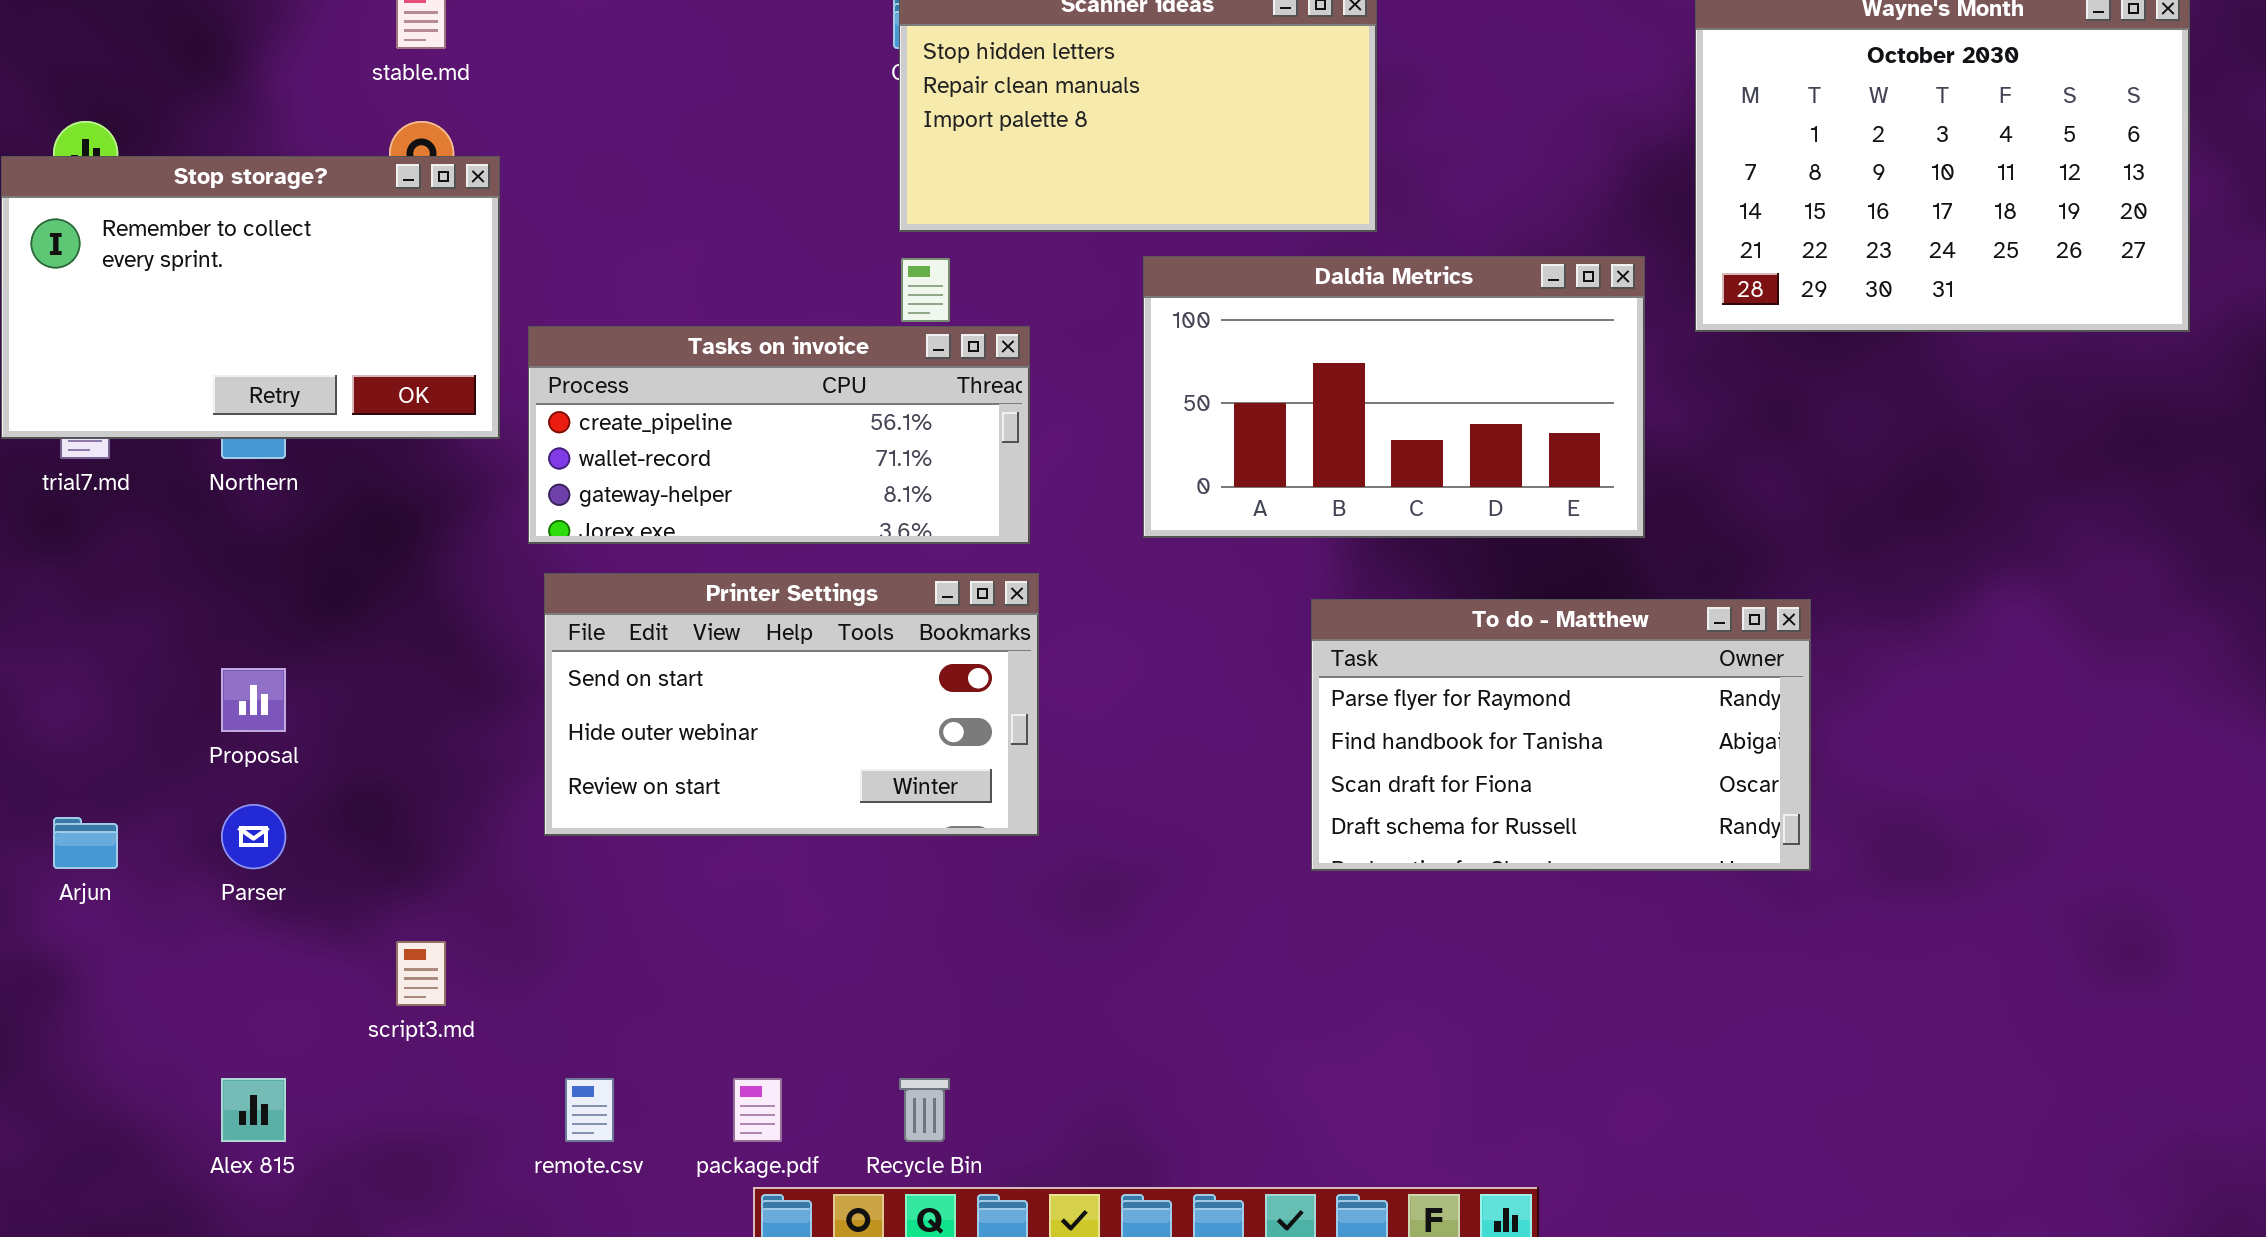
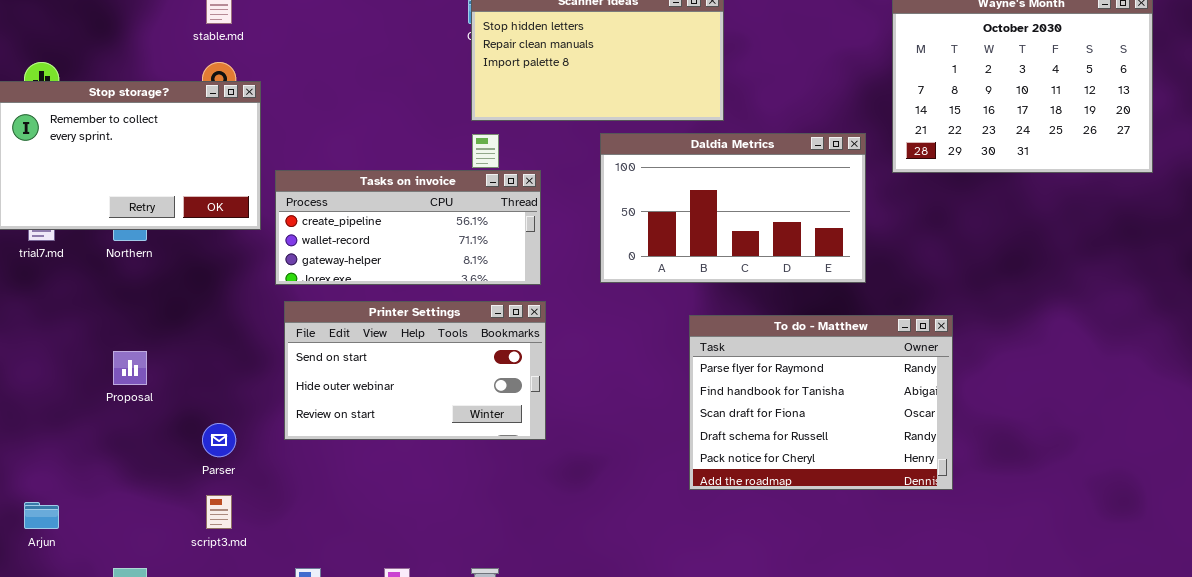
To do - Matthew: [1311,599,1811,871] -> [689,315,953,490], resized
Parser: [221,804,286,869] -> [202,423,236,457], moved
Arjun: [53,817,118,869] -> [24,502,59,529], moved

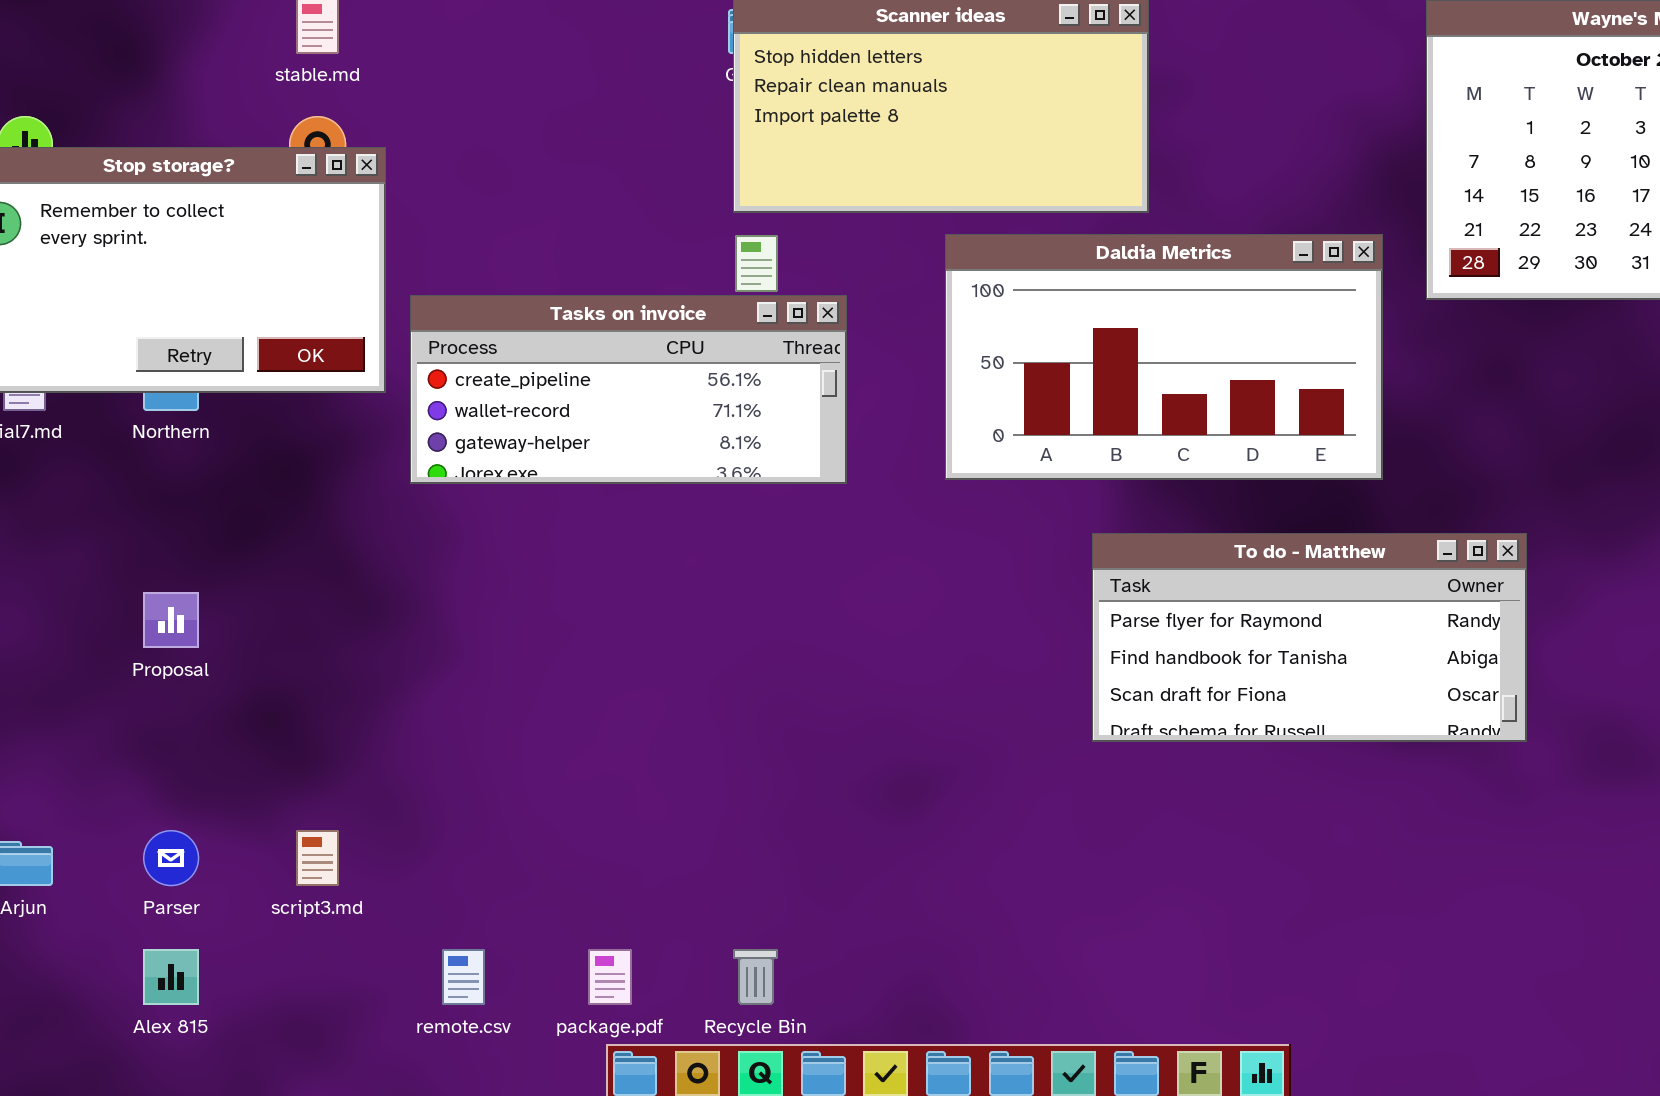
Printer Settings: [284,301,546,440] -> none, closed
To do - Matthew: [689,315,953,490] -> [1092,533,1527,742], resized
Parser: [202,423,236,457] -> [143,830,199,886], moved

